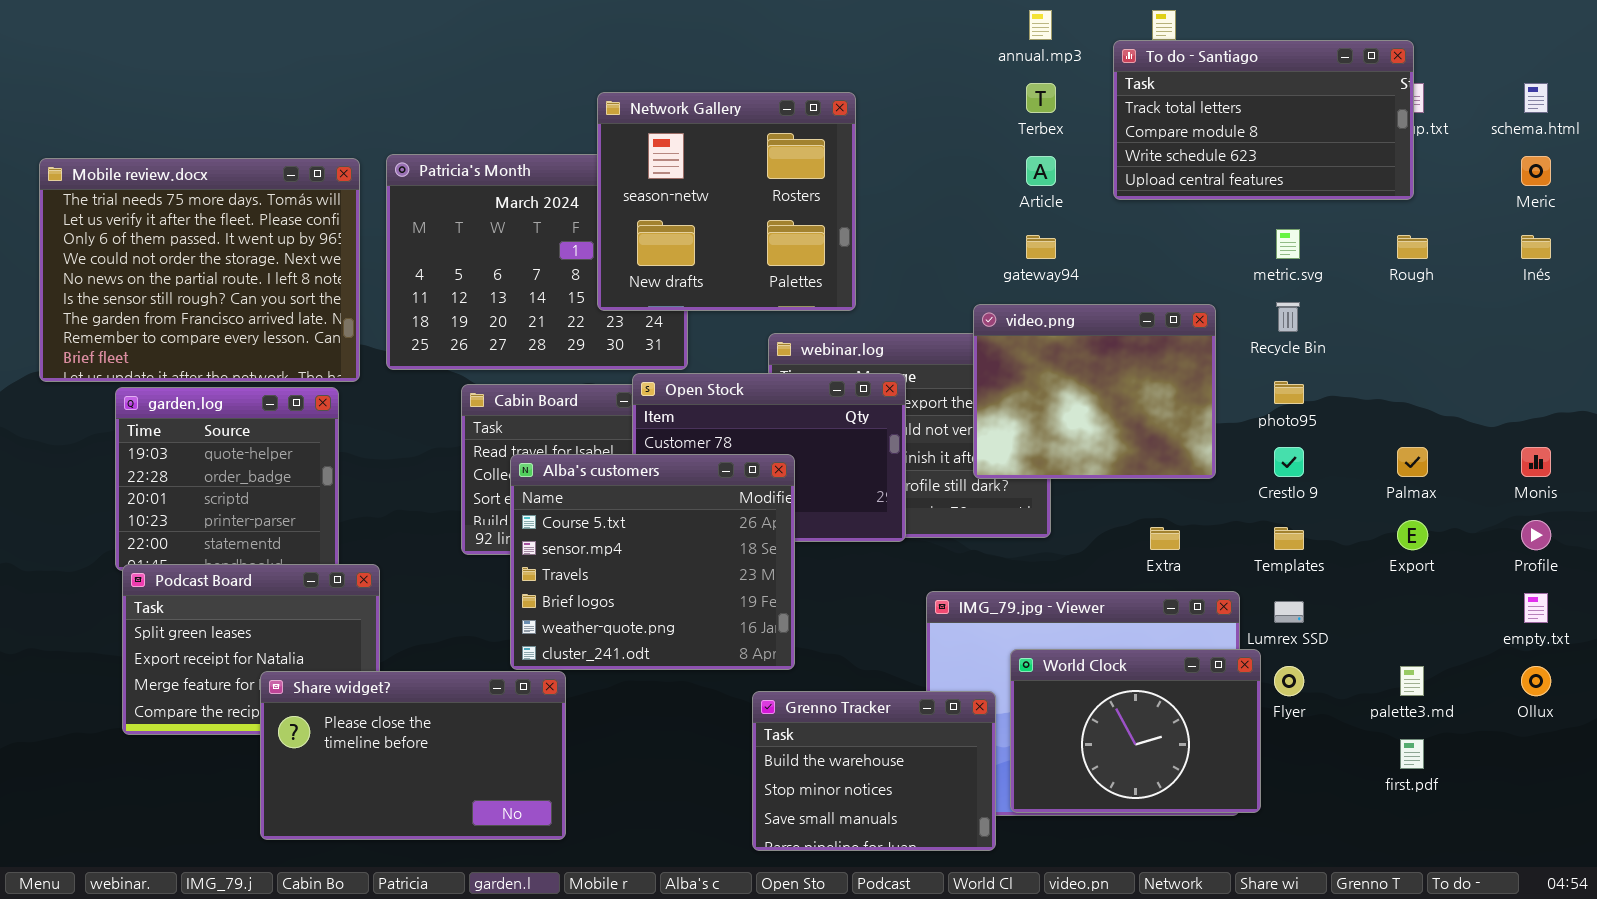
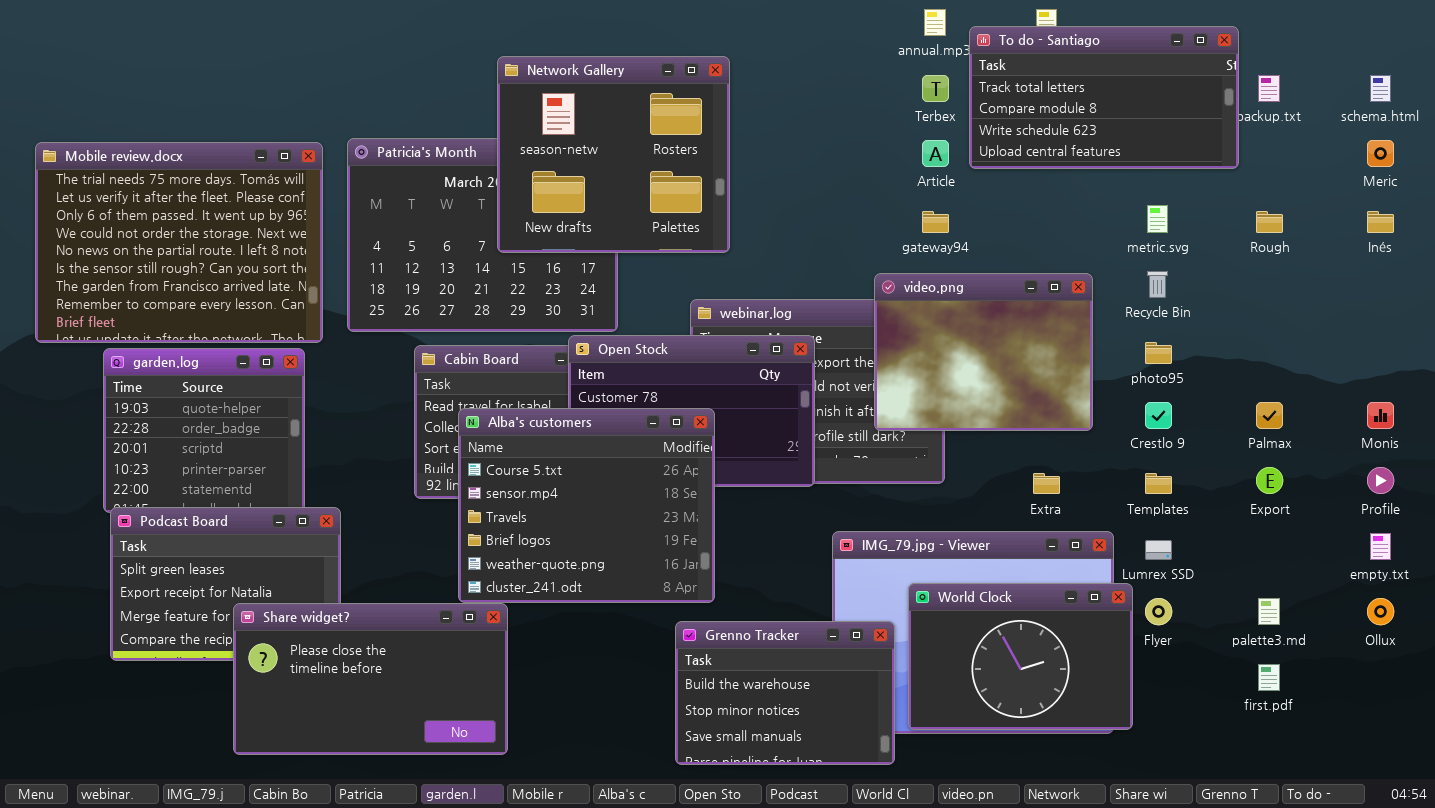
To do - Santiago: [1113,40,1414,200] -> [969,26,1239,169], moved
Network Gallery: [597,92,856,311] -> [497,56,730,253], moved

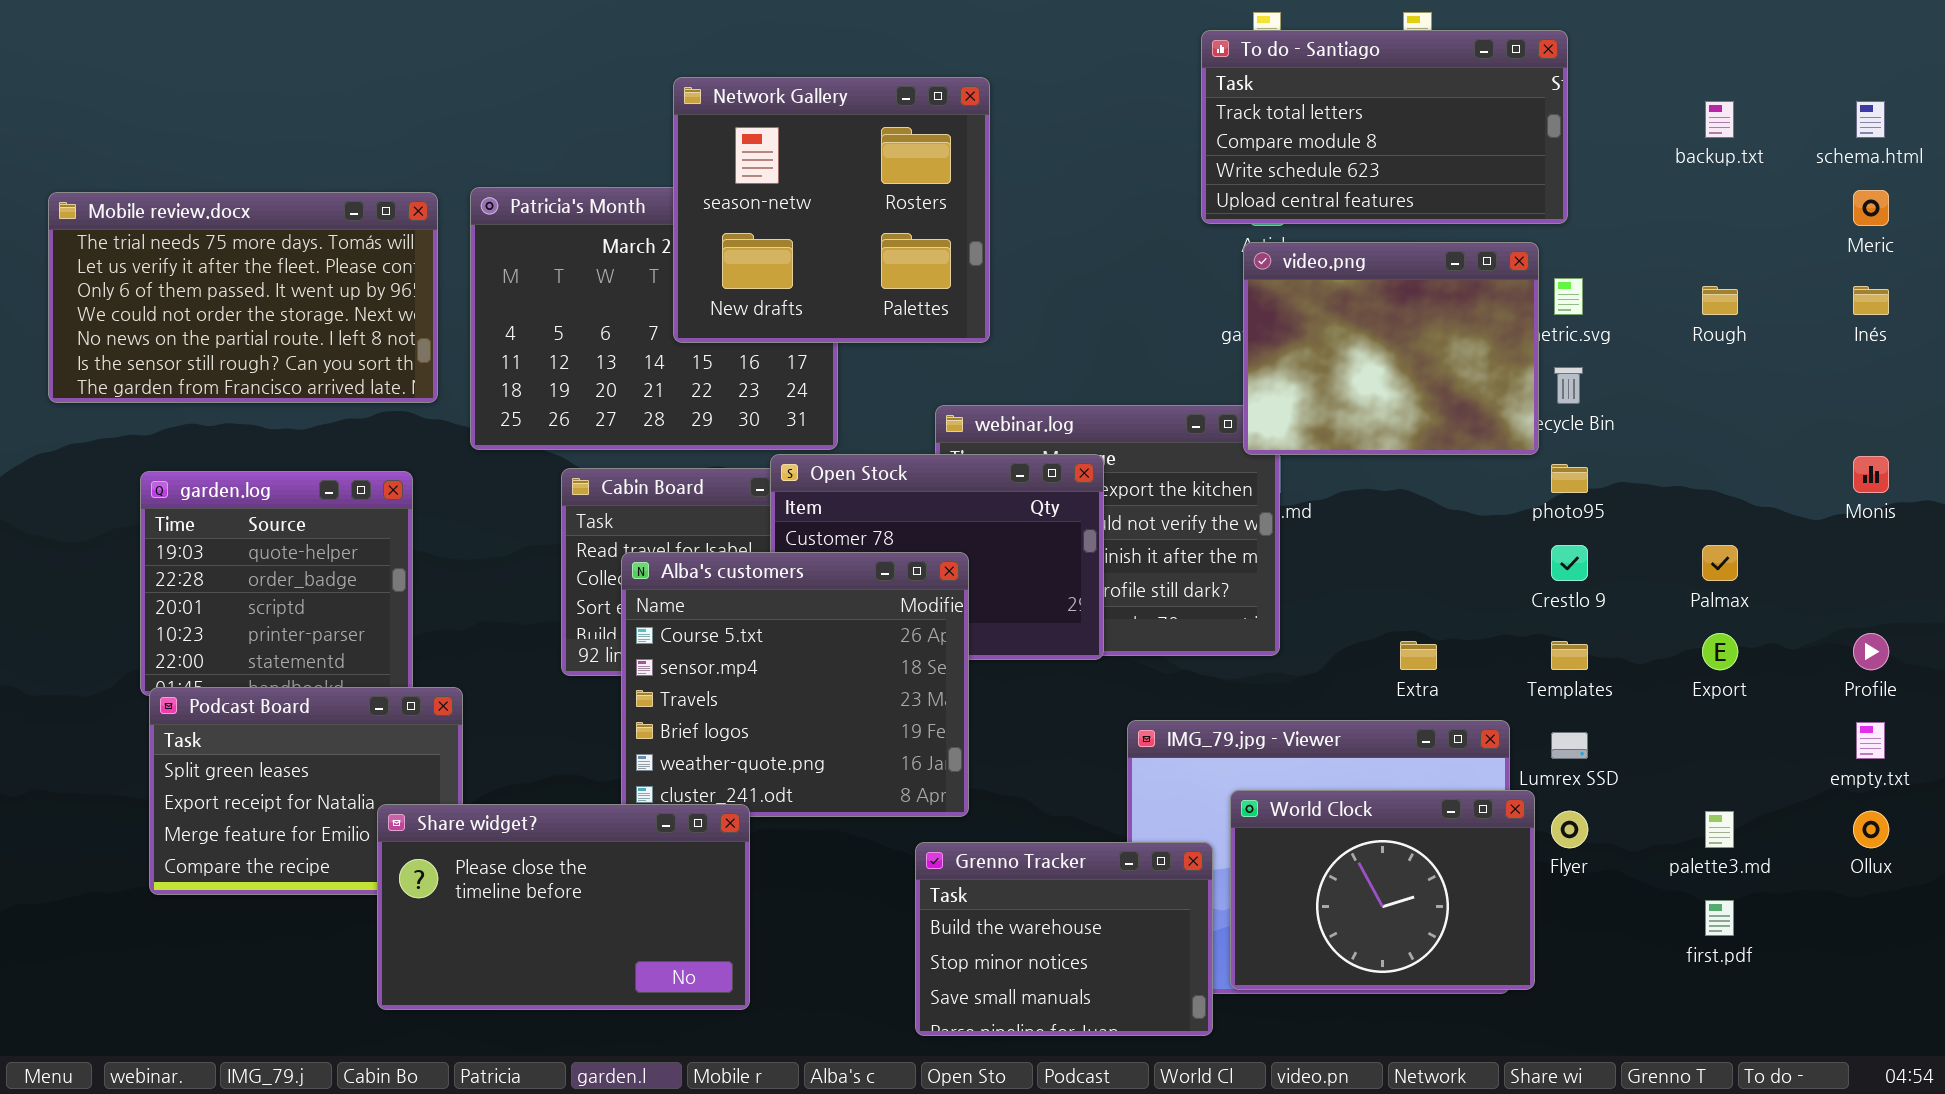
To do - Santiago: [969,26,1239,169] -> [1201,30,1568,224], moved
Mobile review.docx: [35,142,323,343] -> [48,192,438,403], resized
video.png: [874,273,1093,431] -> [1243,242,1539,455], moved
Monis: [1367,402,1394,429] -> [1853,456,1889,493], moved
Share widget?: [233,603,508,755] -> [377,804,750,1010], moved

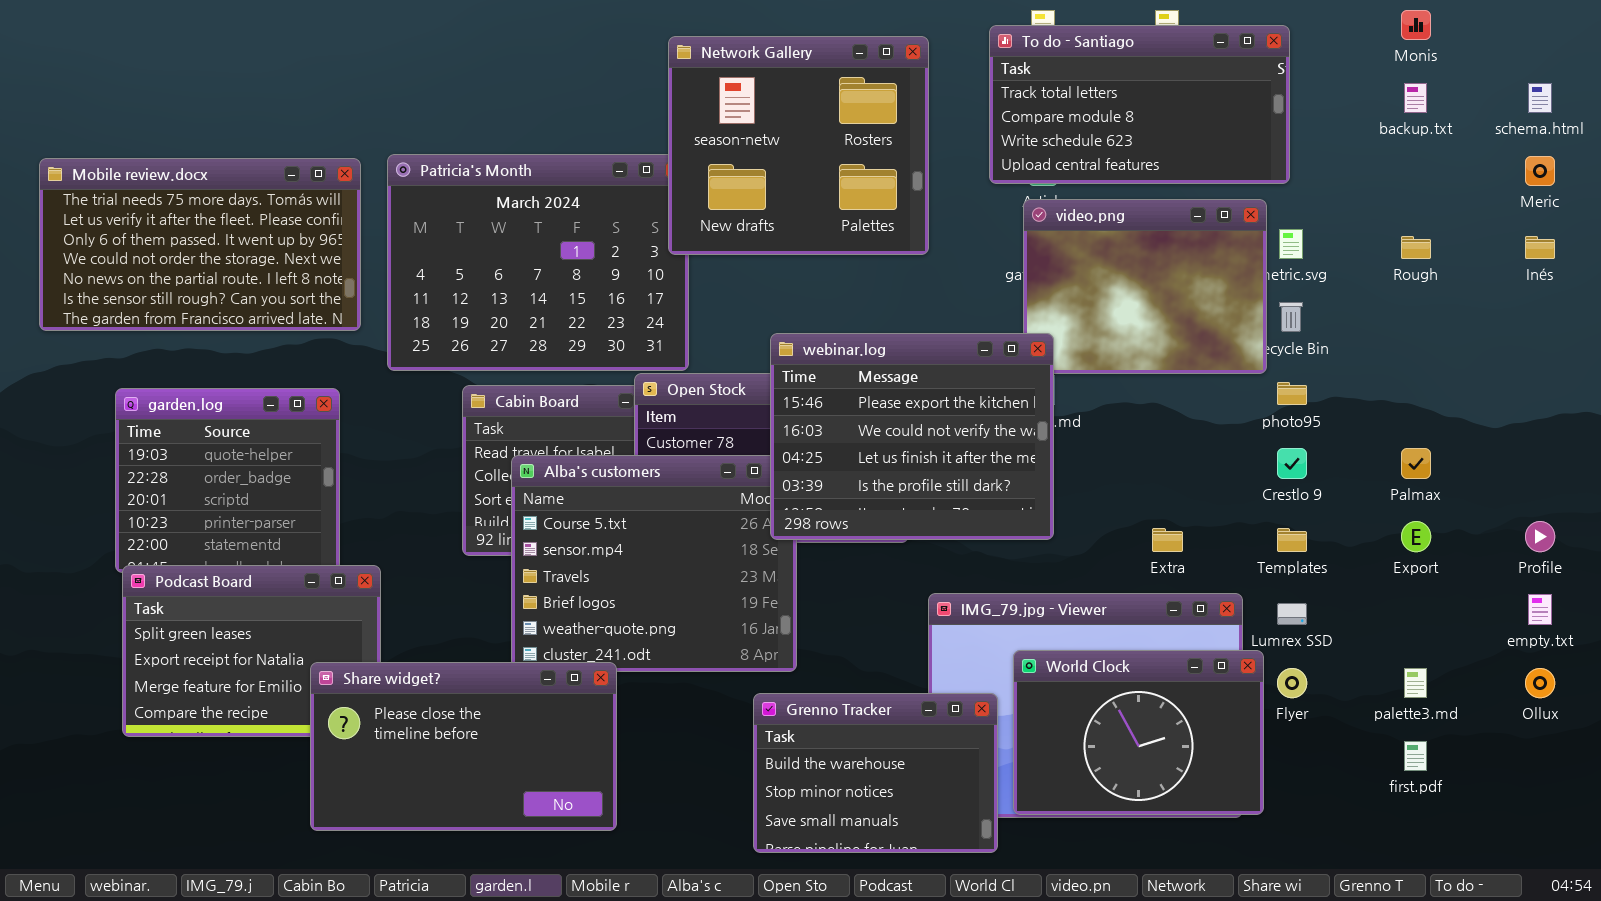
Network Gallery: [673,77,990,343] -> [668,36,929,255], moved
webinar.log: [935,405,1280,656] -> [770,333,1054,540], raised
Monis: [1853,456,1889,493] -> [1401,10,1431,40], moved

